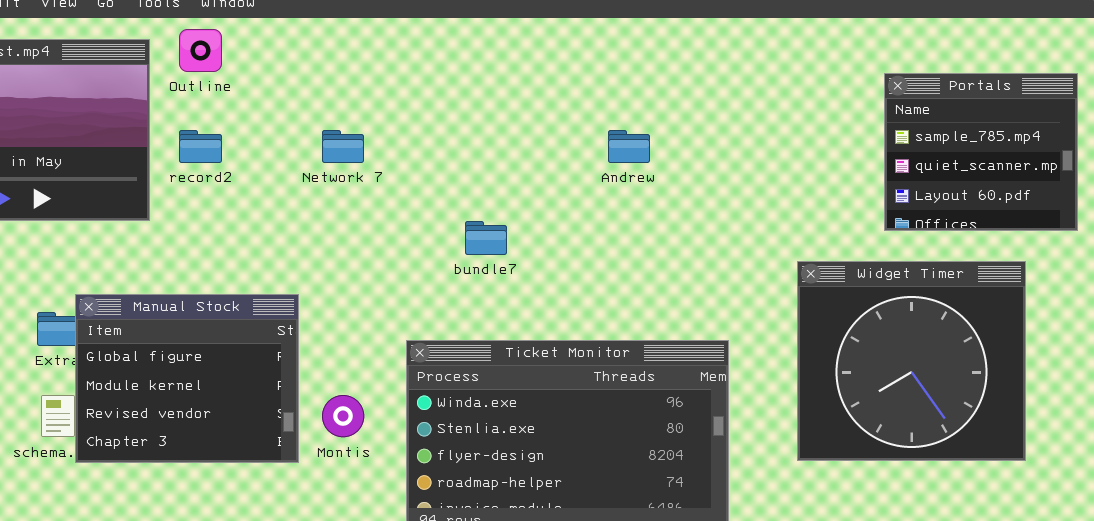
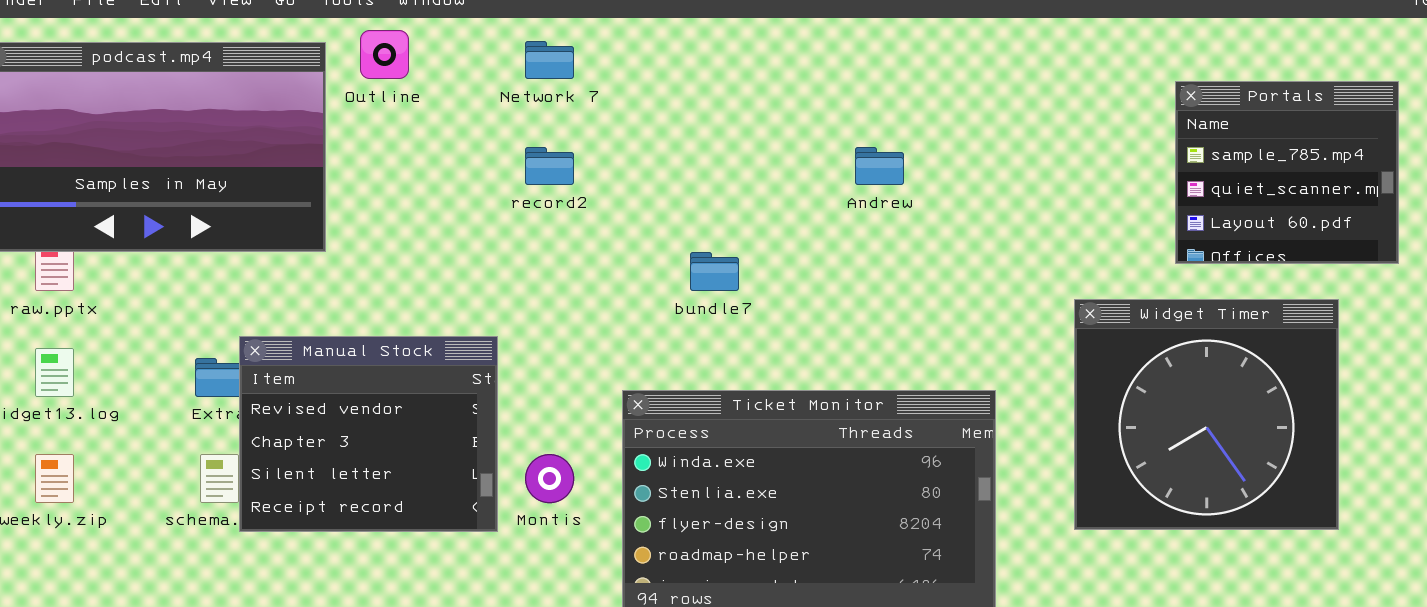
record2: [179,130,222,163] -> [525,147,574,185], moved
Network 7: [322,130,364,163] -> [525,41,574,79], moved
Manual Stock: [75,294,299,463] -> [239,336,498,532], scrolled down 2 rows

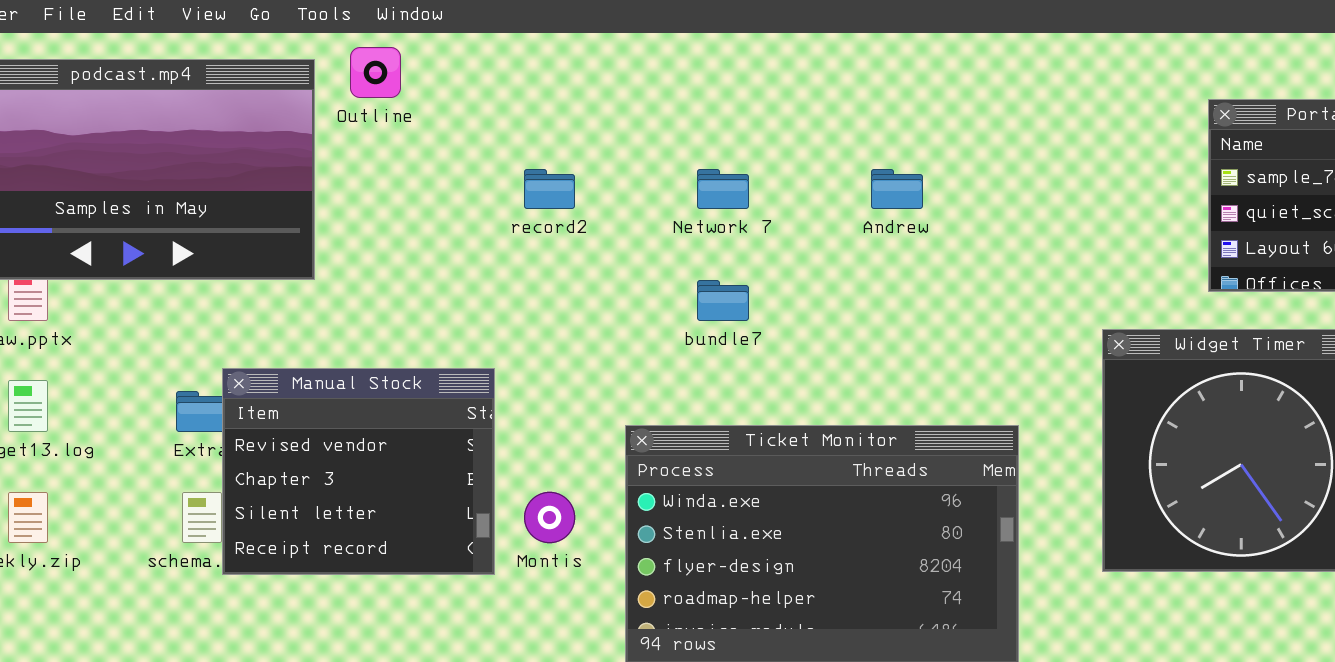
Network 7: [525,41,574,79] -> [697,169,749,209], moved

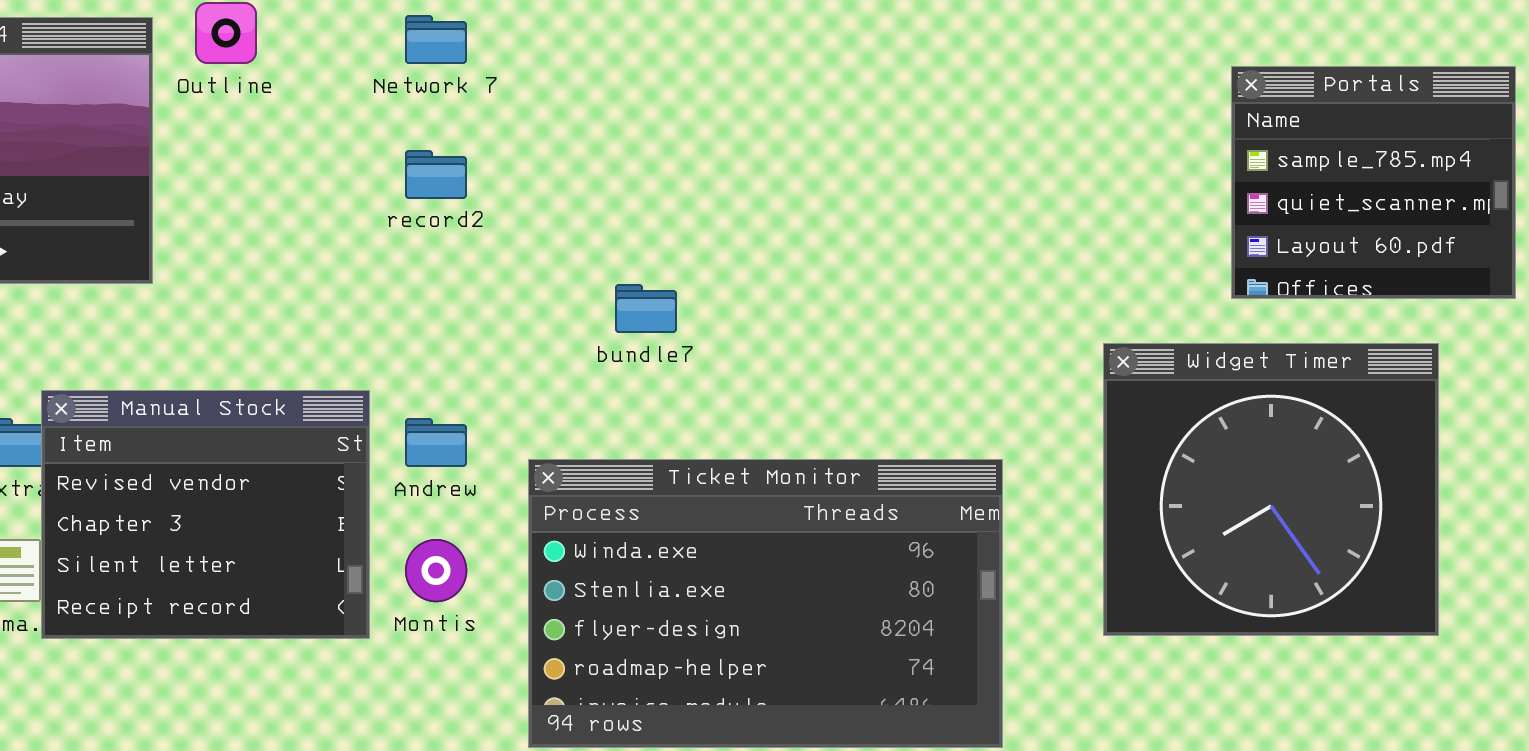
Network 7: [697,169,749,209] -> [405,15,467,64], moved
Andrew: [871,169,923,209] -> [405,418,467,467], moved

